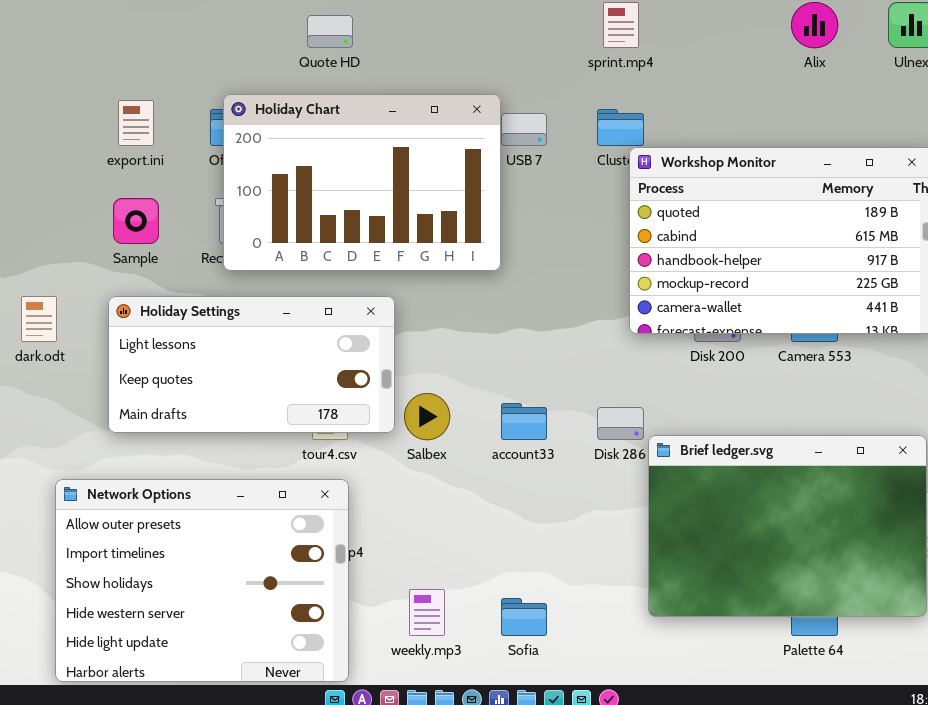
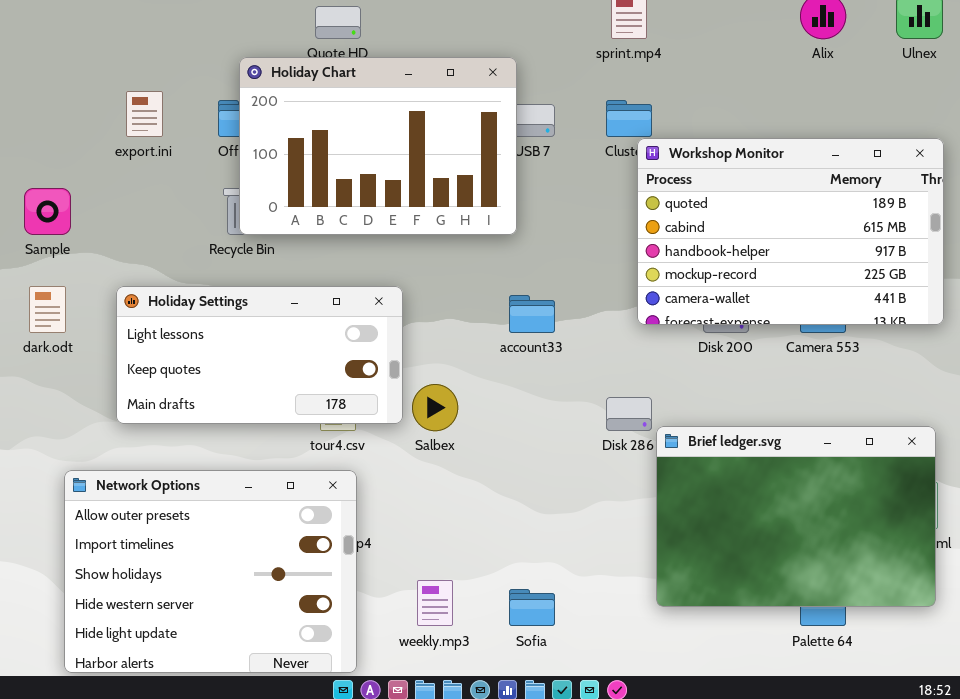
Holiday Chart: [223,94,501,271] -> [239,57,517,235], moved
Sample: [113,198,159,244] -> [24,188,71,235], moved
account33: [501,403,547,440] -> [509,295,555,333], moved

